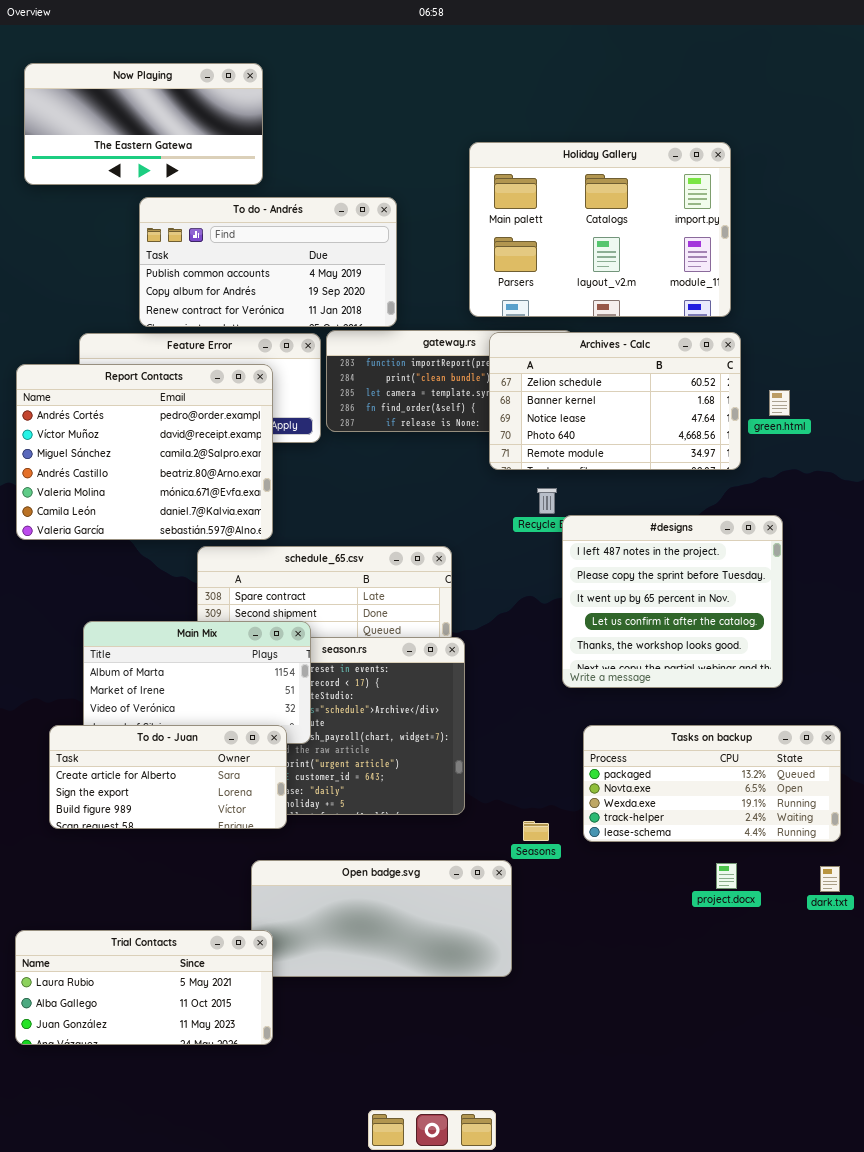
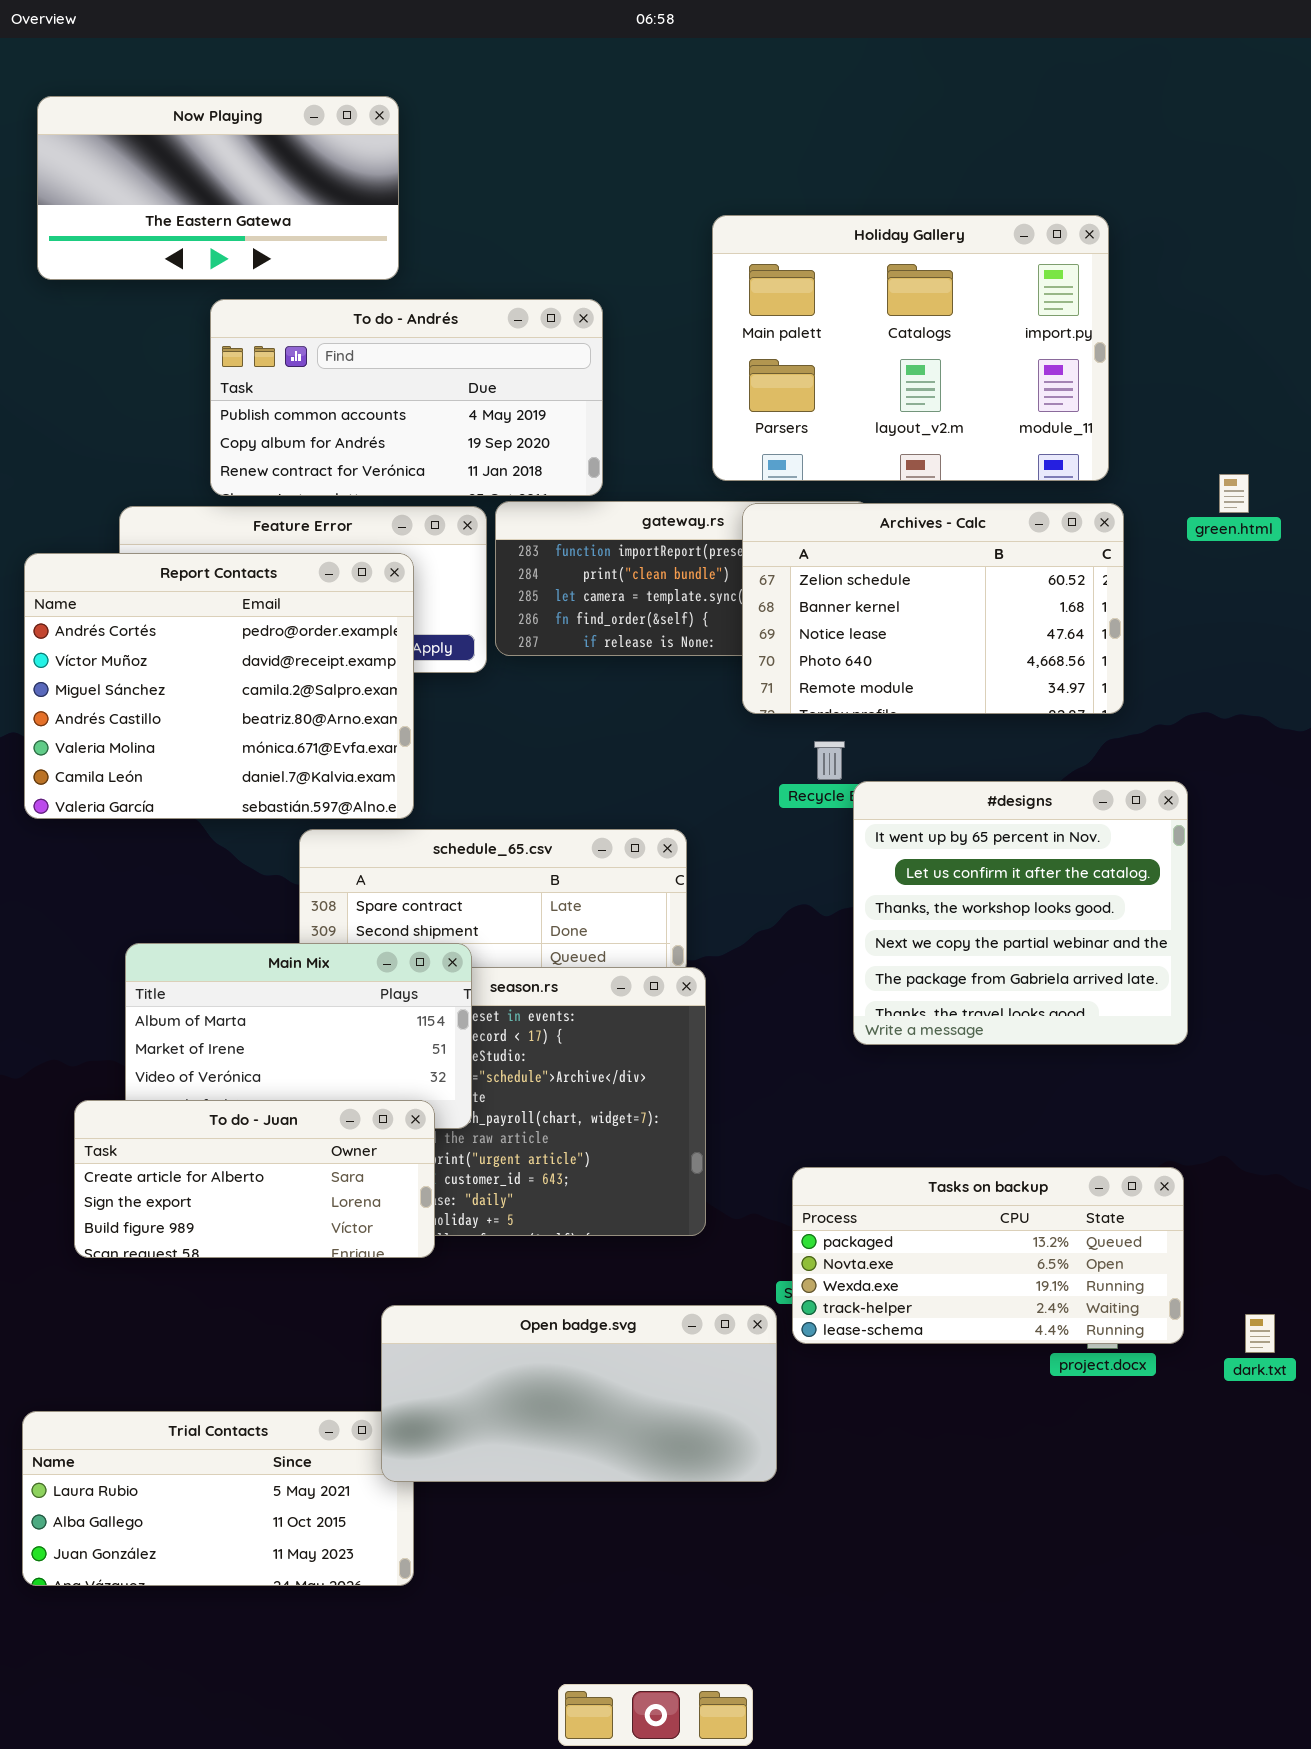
green.html: [769,390,790,416] -> [1219,474,1249,513], moved
#designs: [562,515,783,688] -> [853,781,1188,1045], scrolled down 2 rows
Tasks on backup: [583,725,841,842] -> [792,1167,1184,1344], moved
Open badge.svg: [251,860,512,977] -> [381,1305,777,1482], raised

